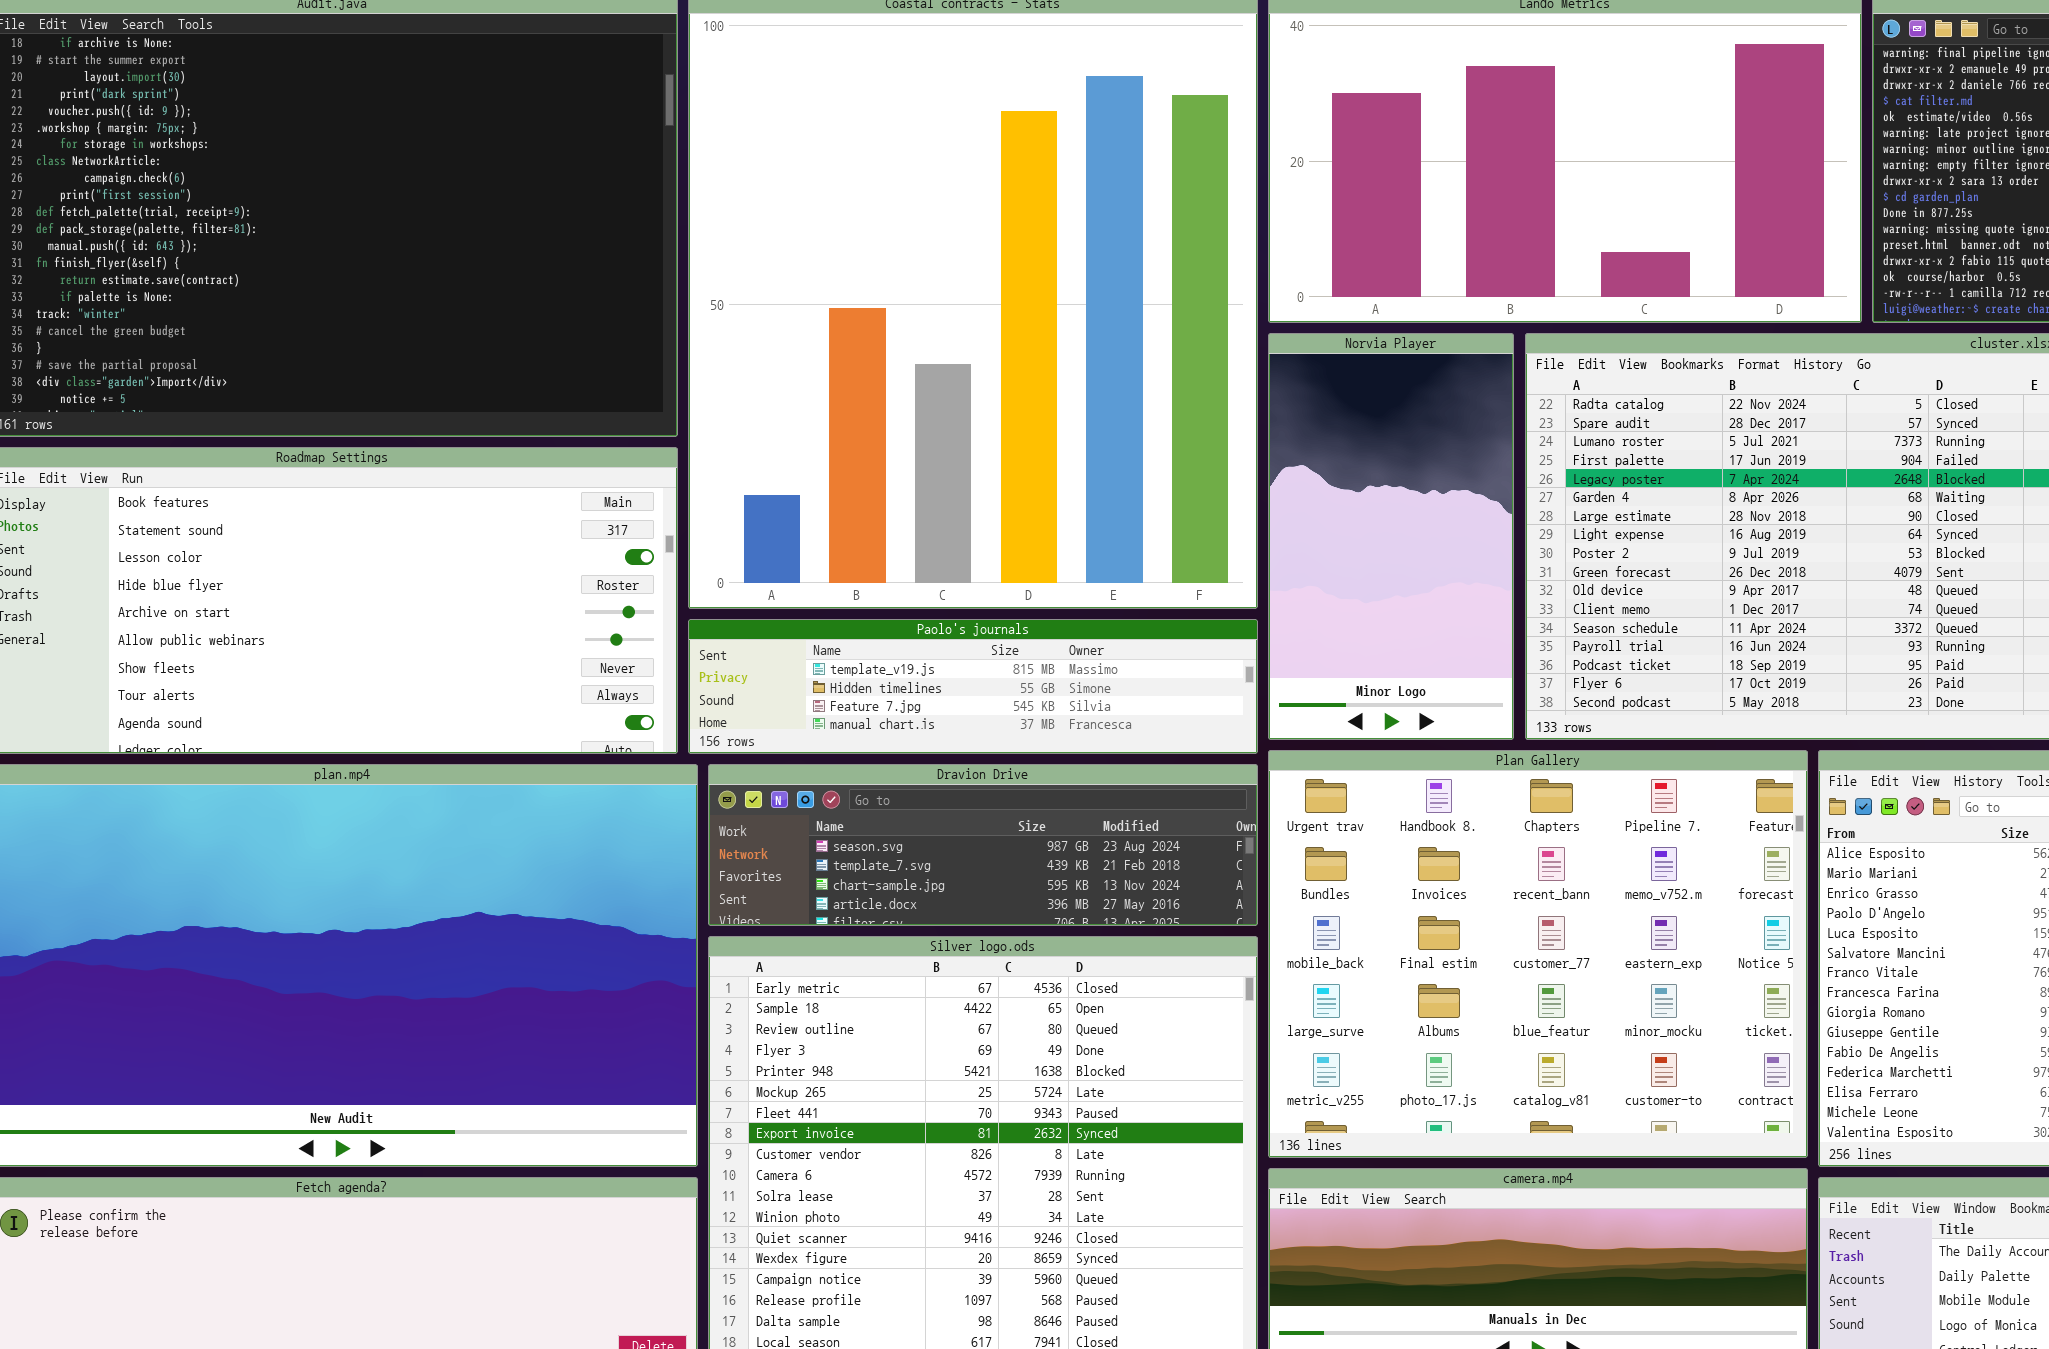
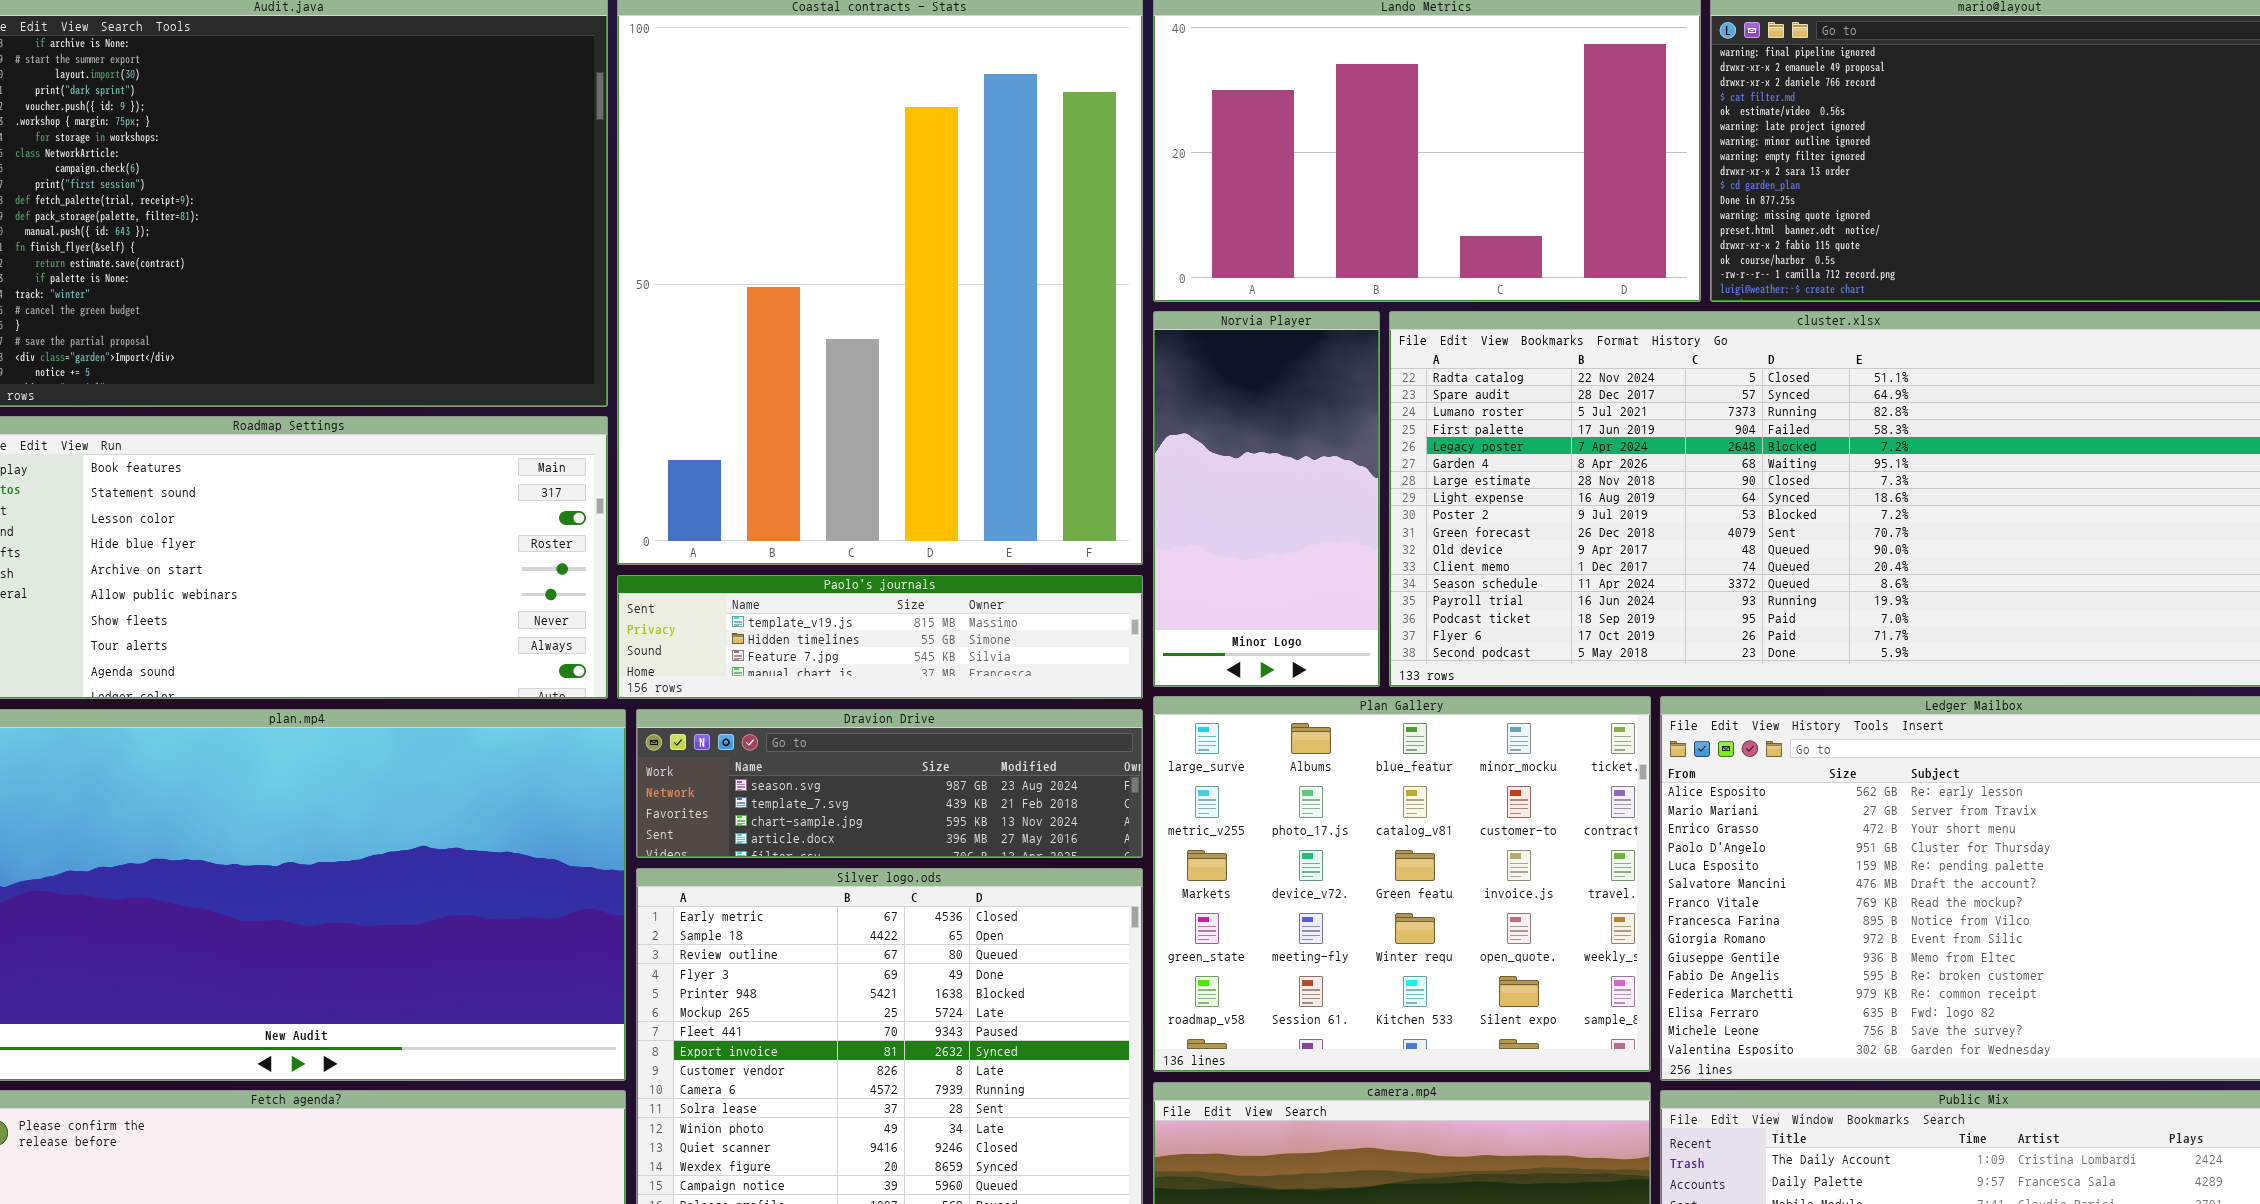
Plan Gallery: [1268,750,1808,1158] -> [1153,696,1651,1072], scrolled down 3 rows

